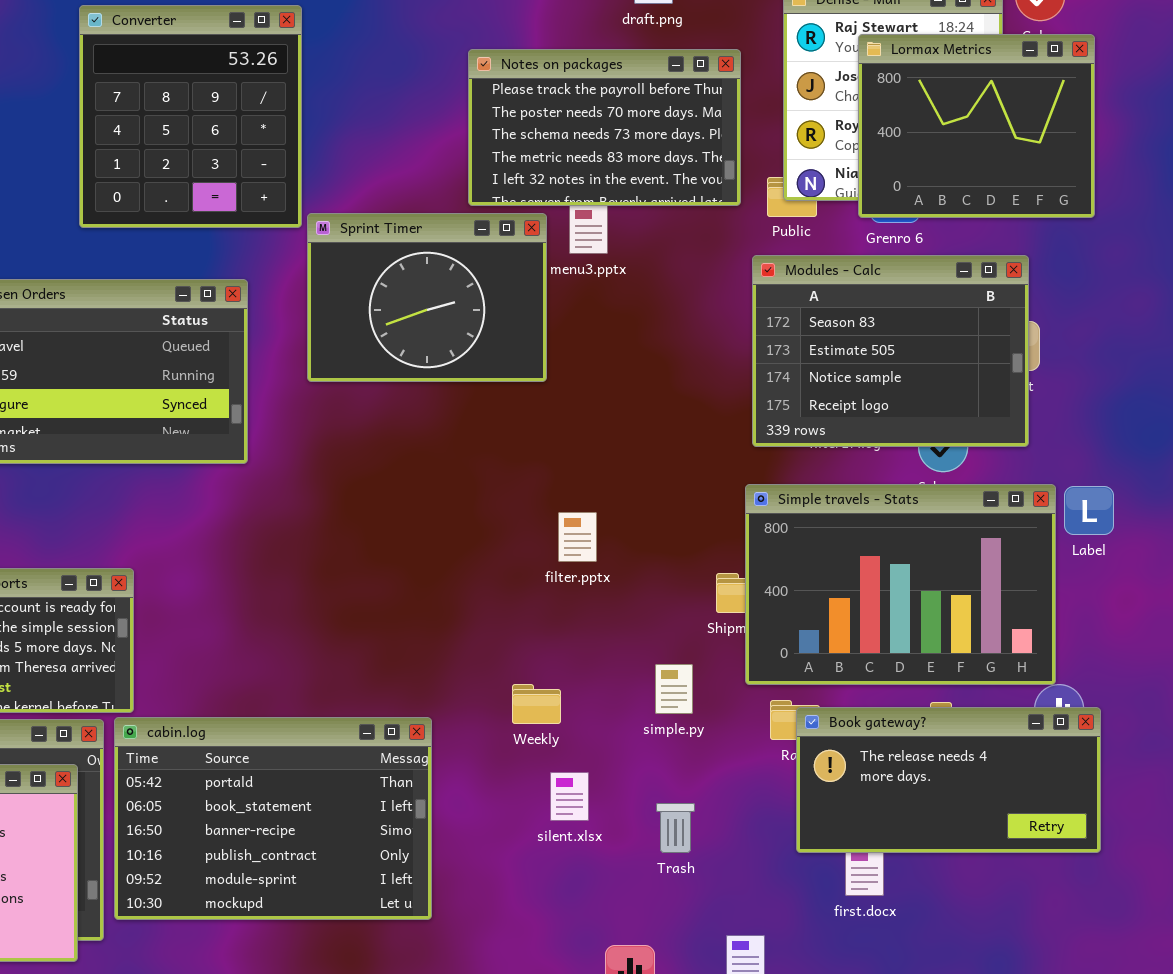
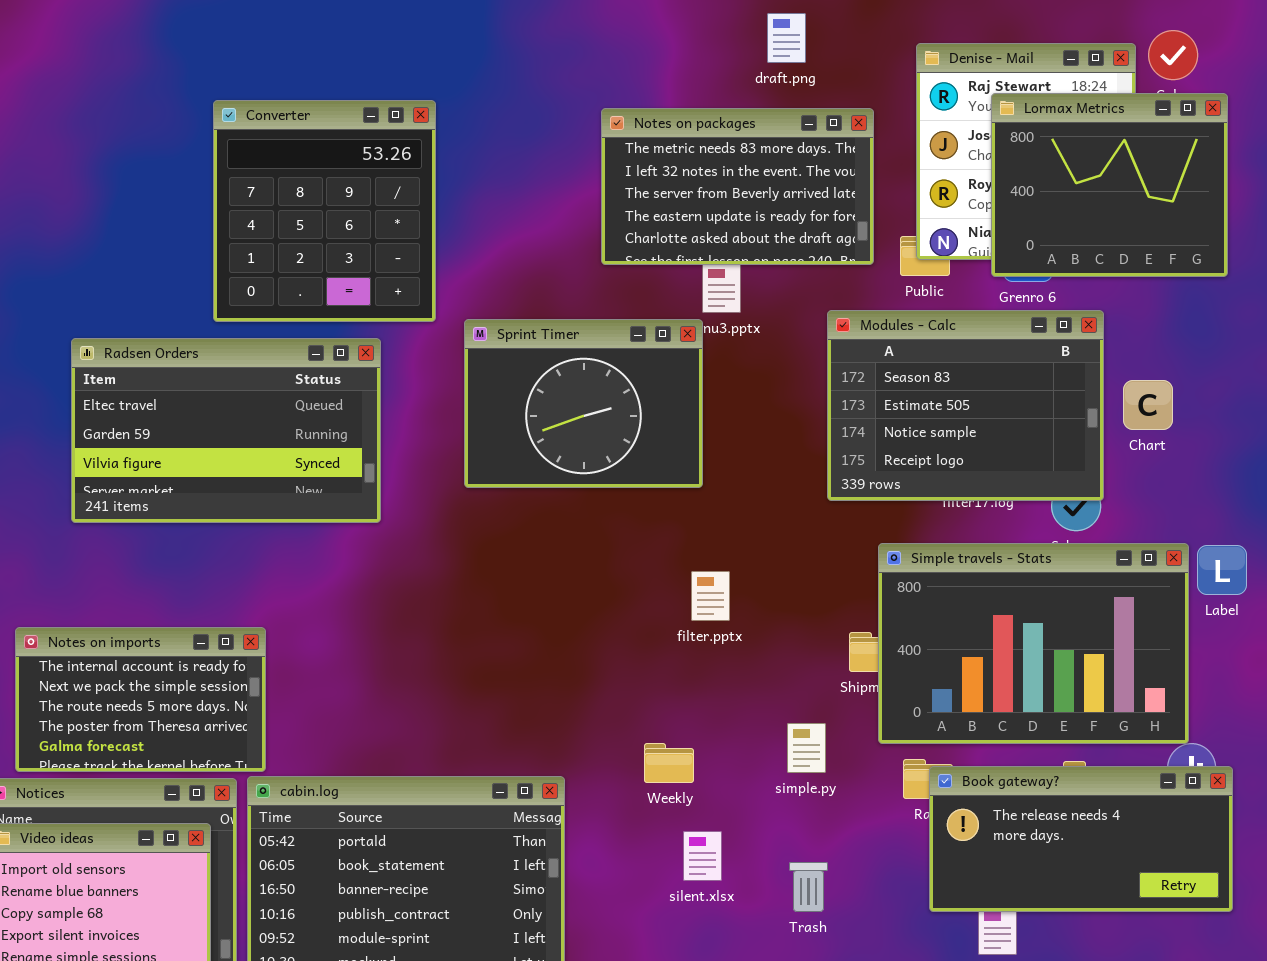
Converter: [79,5,302,228] -> [213,100,436,322], moved
Notes on packages: [468,49,741,206] -> [601,108,874,265], scrolled down 3 rows
Sprint Timer: [307,213,547,382] -> [464,319,703,488], moved
Modules - Calc: [752,255,1029,447] -> [827,310,1104,501], moved

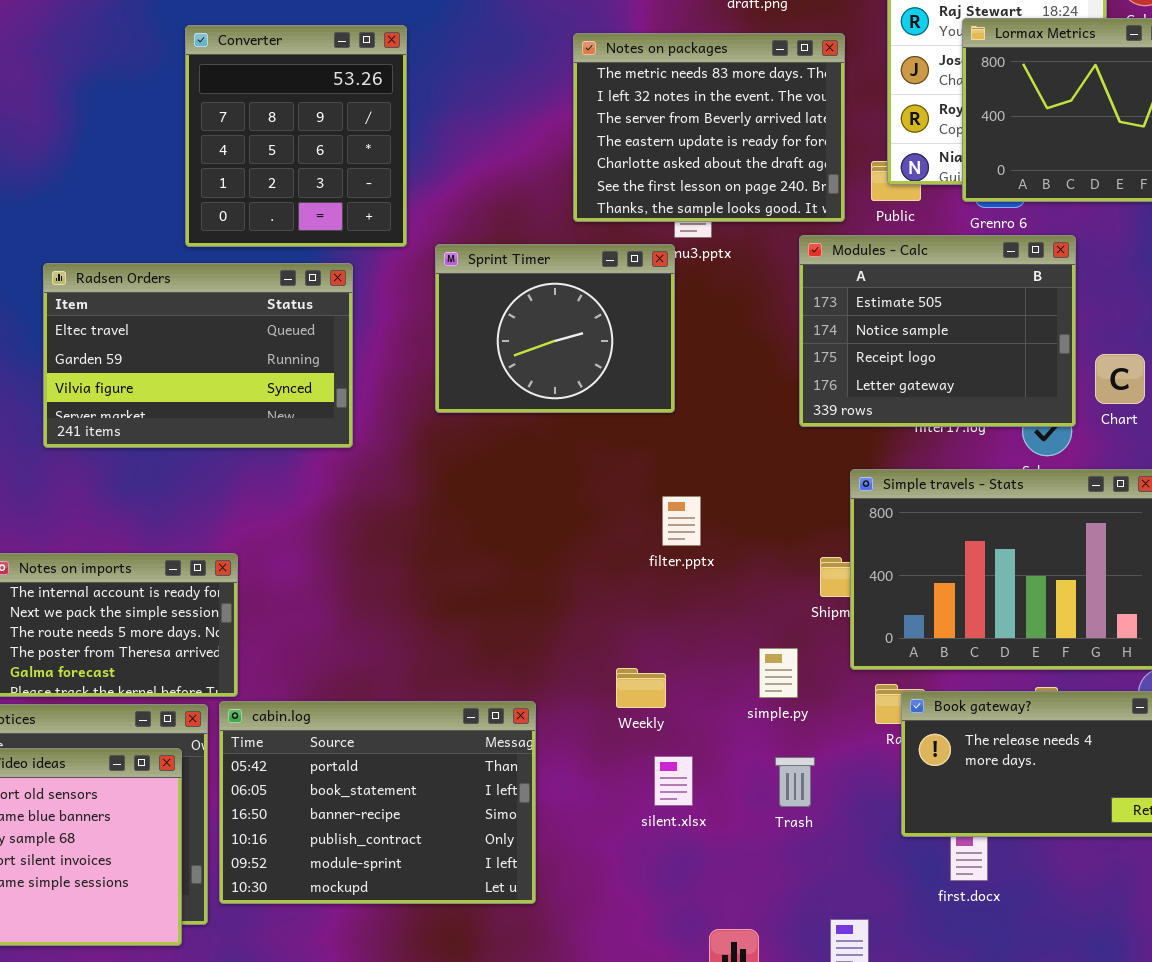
Notes on packages: [601,108,874,265] -> [573,33,845,222], resized
Modules - Calc: [827,310,1104,501] -> [799,235,1076,427], scrolled down 1 row
Chart: [1123,380,1173,430] -> [1095,354,1145,404], moved
Trash: [789,862,828,912] -> [775,757,815,807], moved

